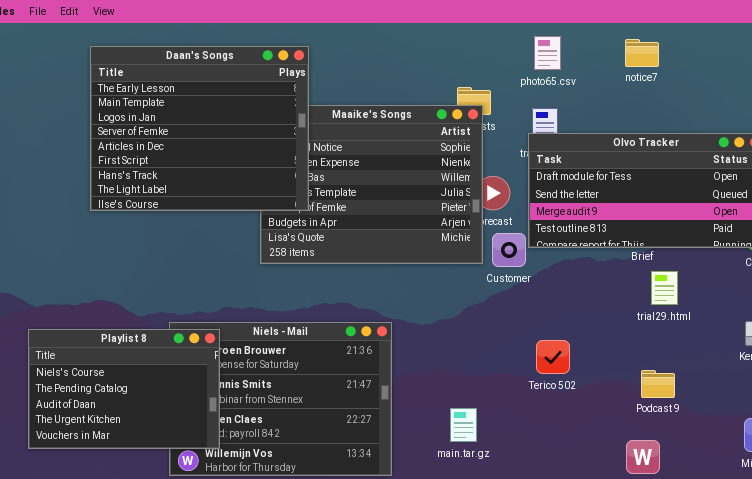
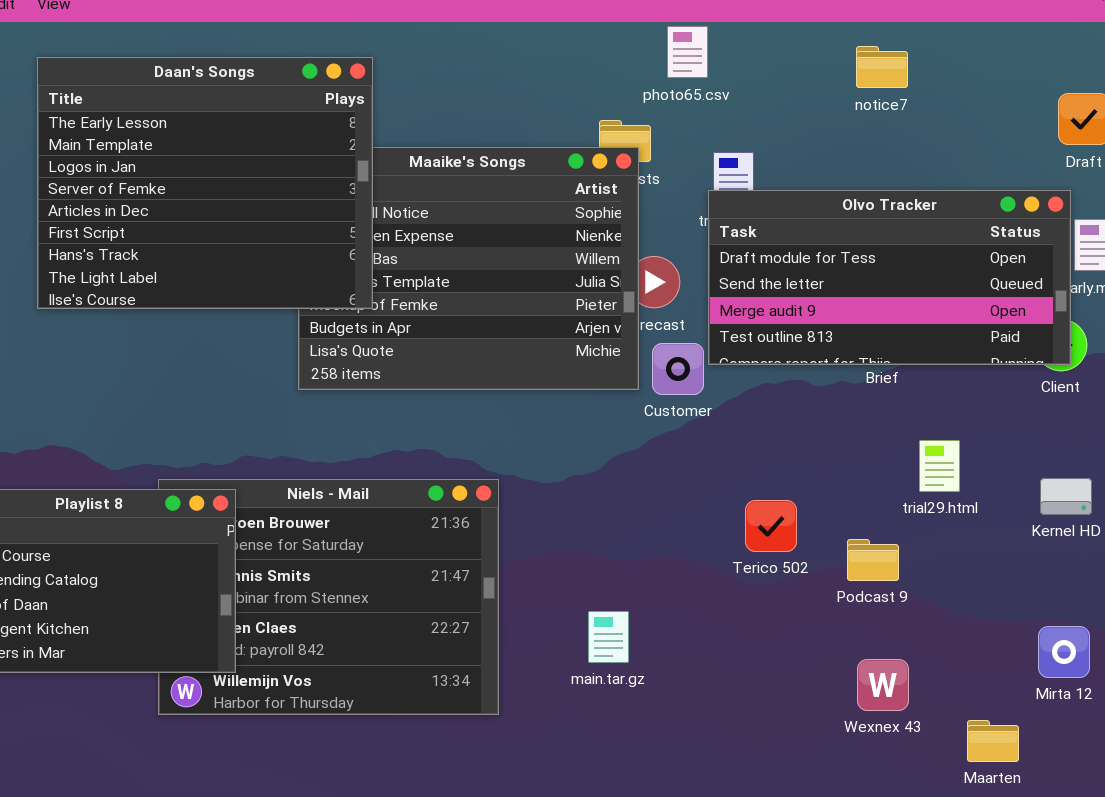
photo65.csv: [534,36,561,70] -> [667,26,708,78], moved
trial29.html: [651,271,678,305] -> [919,440,960,492], moved
Terico 502: [536,340,570,374] -> [745,500,797,552], moved
Podcast 9: [641,370,675,398] -> [847,539,899,581], moved

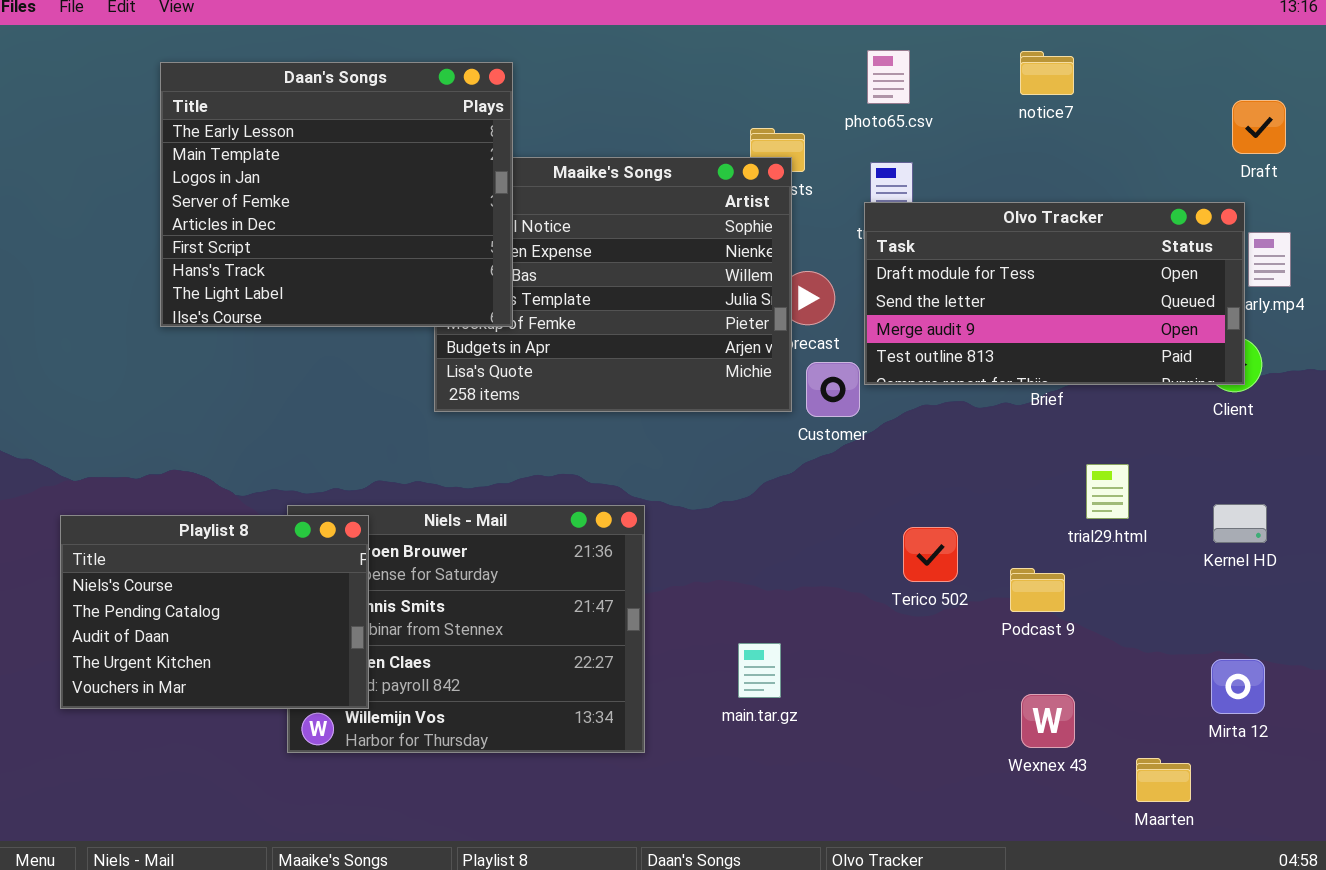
photo65.csv: [667,26,708,78] -> [867,50,910,104], moved

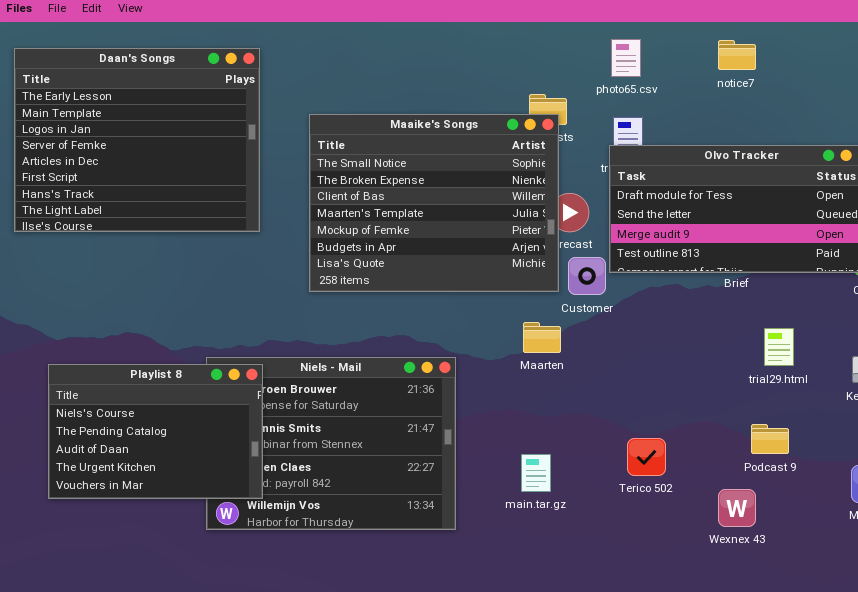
Daan's Songs: [160,62,513,327] -> [14,48,260,232], moved
Terico 502: [903,527,958,582] -> [627,438,666,476], moved
Podcast 9: [1010,568,1065,612] -> [751,424,789,454], moved
Maarten: [1136,758,1191,802] -> [523,322,561,353], moved

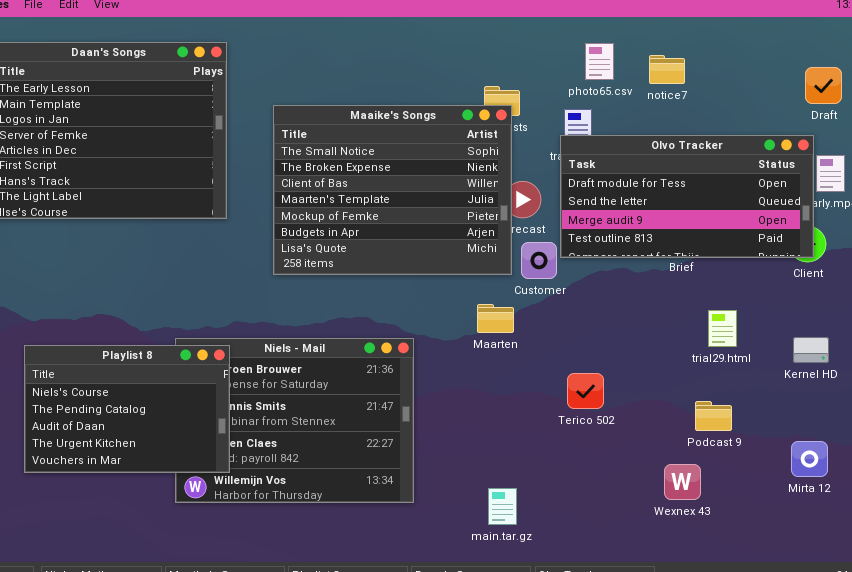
photo65.csv: [611,39,641,77] -> [585,43,614,80], moved
notice7: [718,40,756,70] -> [649,55,685,84], moved
Terico 502: [627,438,666,476] -> [567,373,604,409], moved
main.tar.gz: [521,454,551,492] -> [488,488,517,525], moved

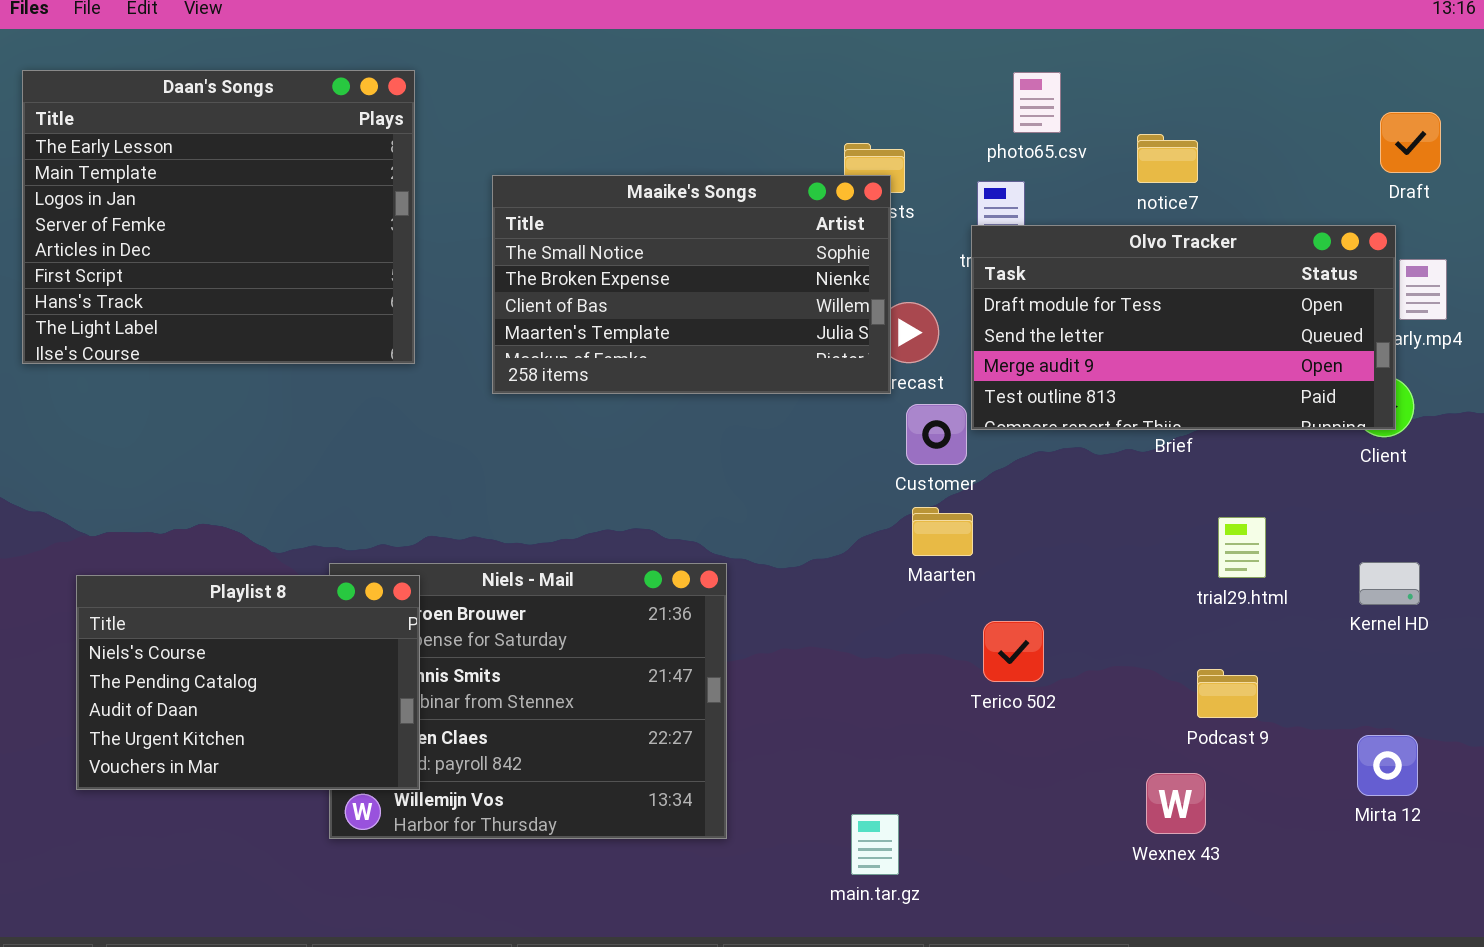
notice7: [649,55,685,84] -> [1137,134,1198,183], moved
Maaike's Songs: [273,105,512,275] -> [492,175,891,394], resized
Maarten: [477,304,514,333] -> [912,507,973,556], moved

